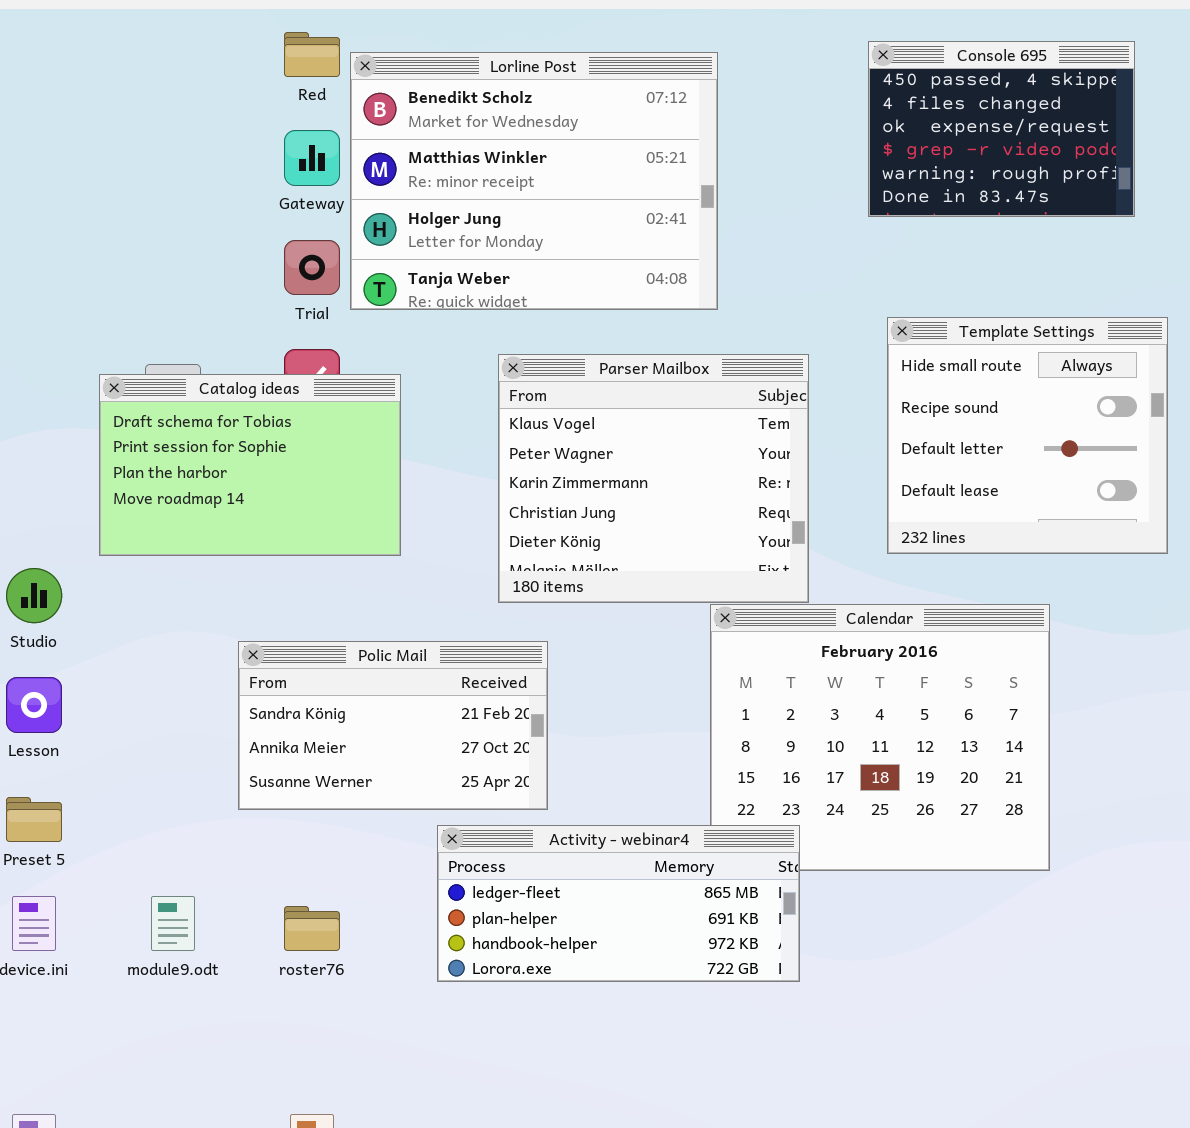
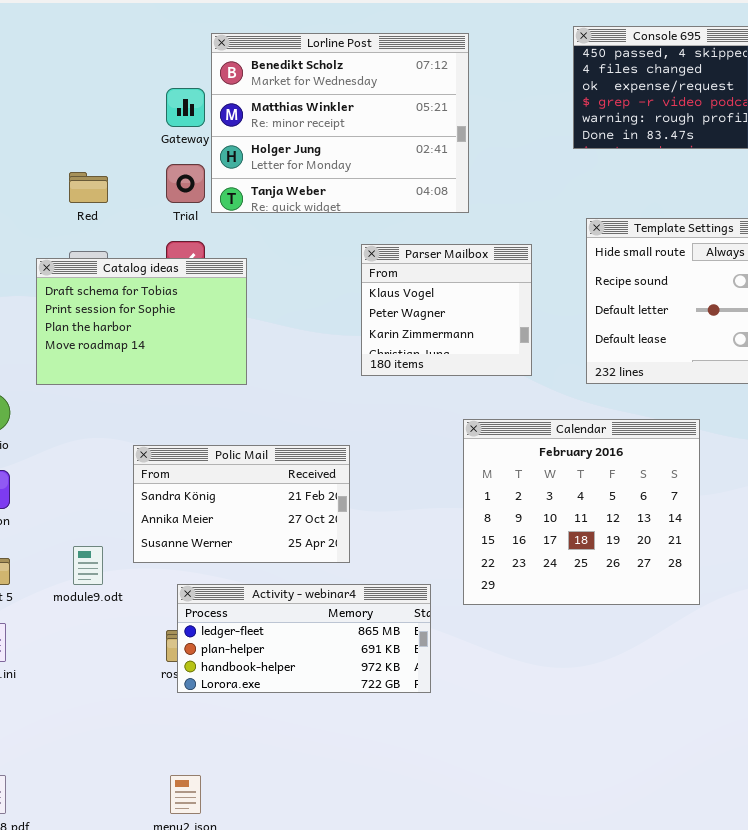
Red: [284,32,340,77] -> [69,172,108,203], moved
Parser Mailbox: [498,354,809,603] -> [361,244,532,376], resized
Activity - webinar4: [437,825,800,982] -> [177,584,431,693], moved
module9.odt: [151,896,195,951] -> [73,546,103,585], moved

